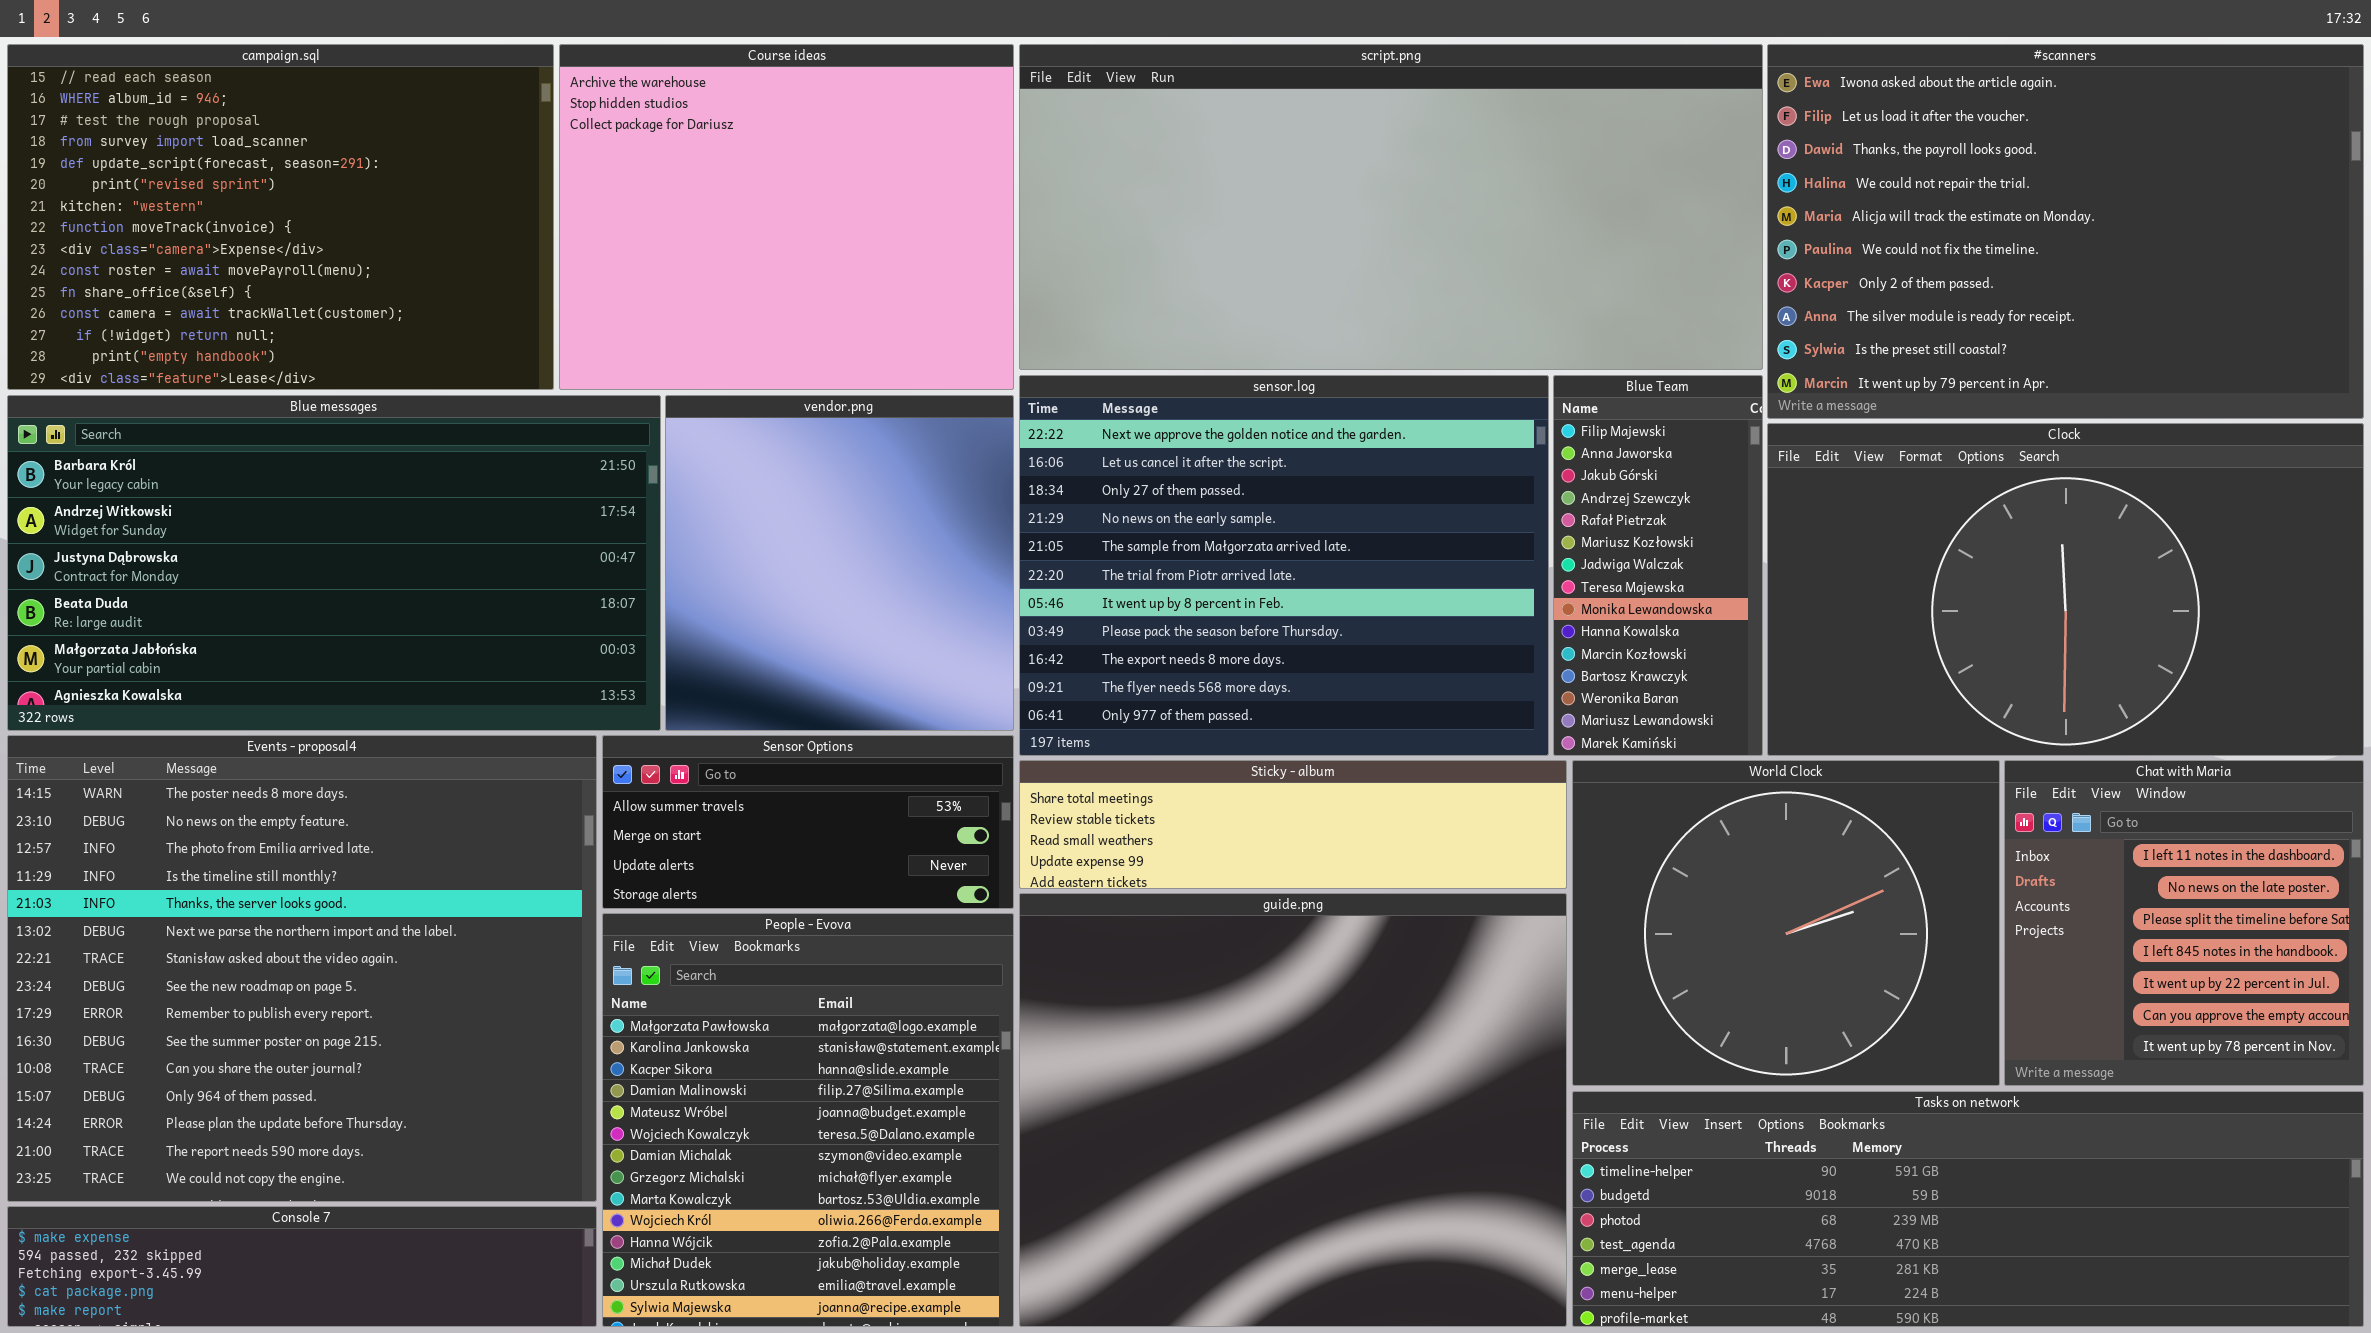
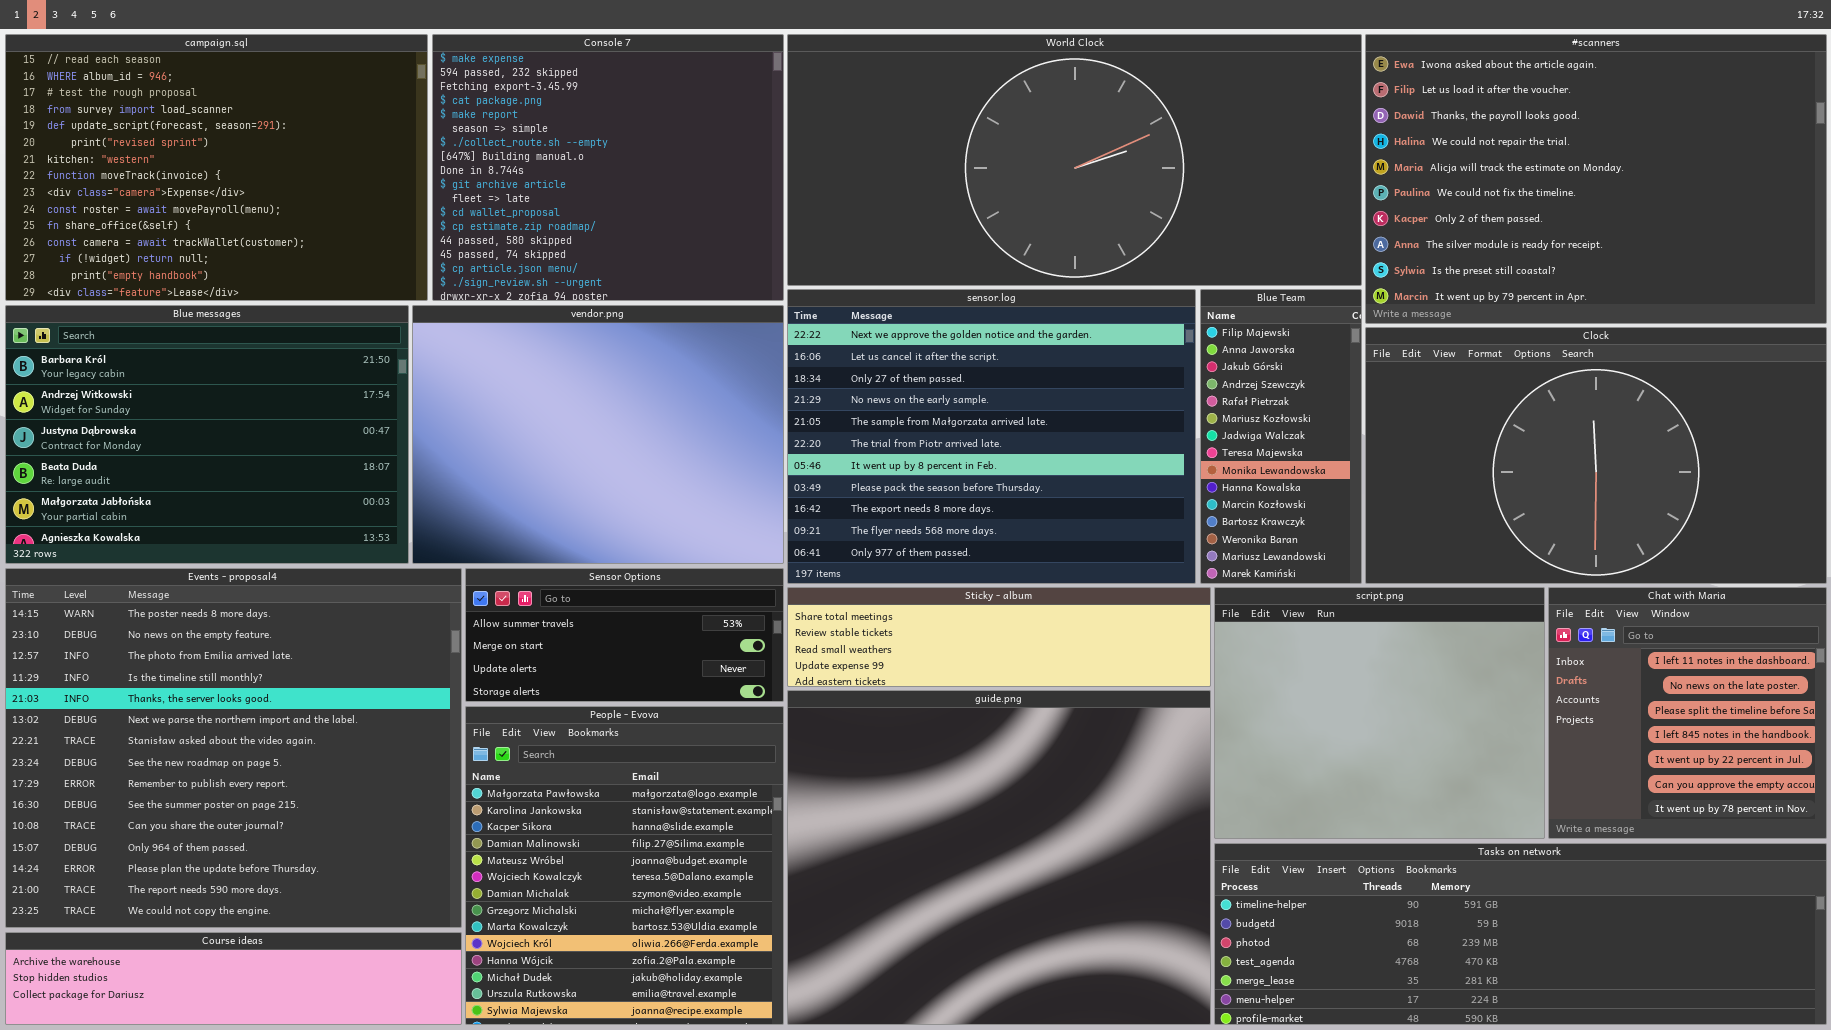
Course ideas: [559,44,1014,390] -> [5,932,462,1025], moved, resized
script.png: [1019,44,1763,370] -> [1214,587,1545,839], moved, resized
Blue messages: [7,395,661,731] -> [5,305,409,564], resized
vendor.png: [665,395,1014,731] -> [412,305,784,564], resized
World Clock: [1572,760,2000,1086] -> [787,34,1362,286], moved, resized
Console 7: [7,1206,597,1327] -> [432,34,784,301], moved, resized

